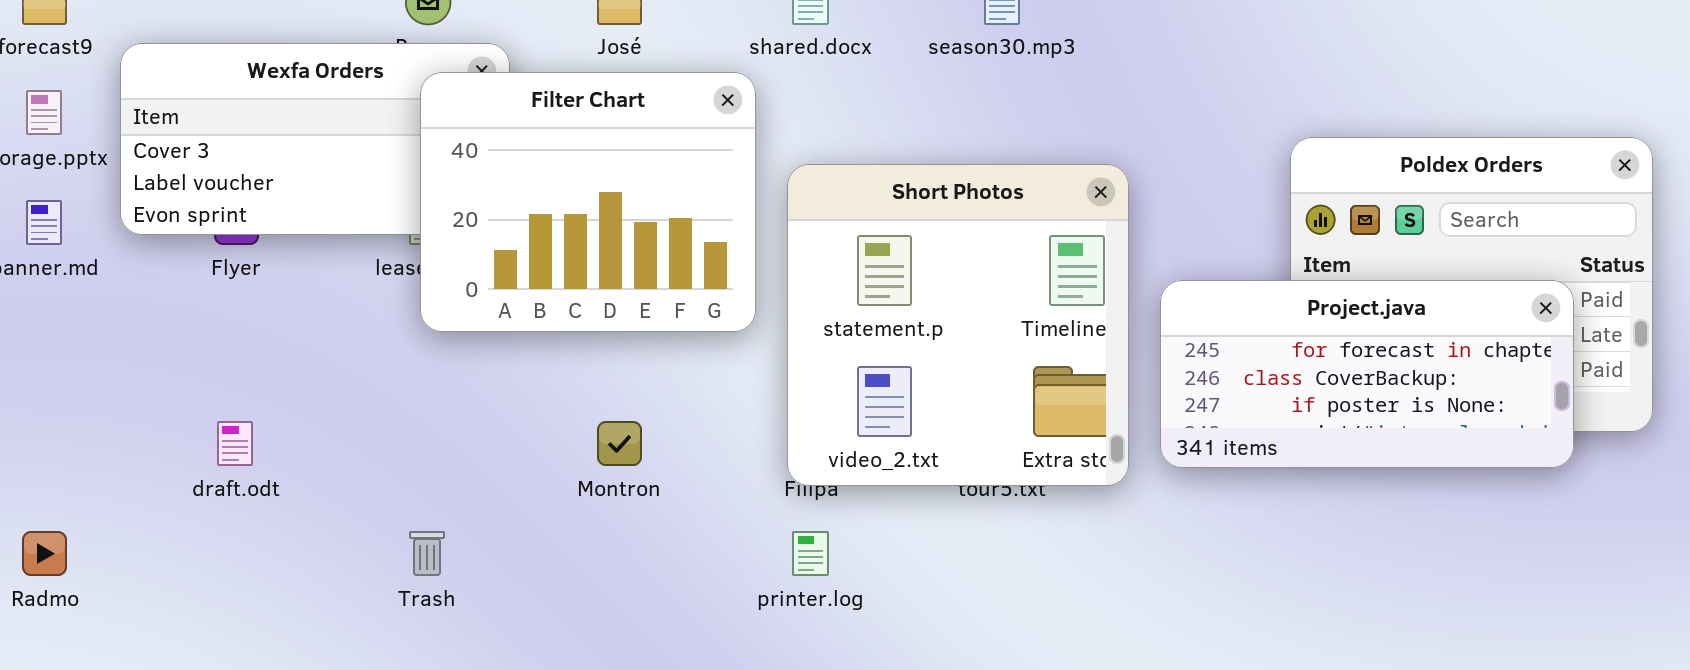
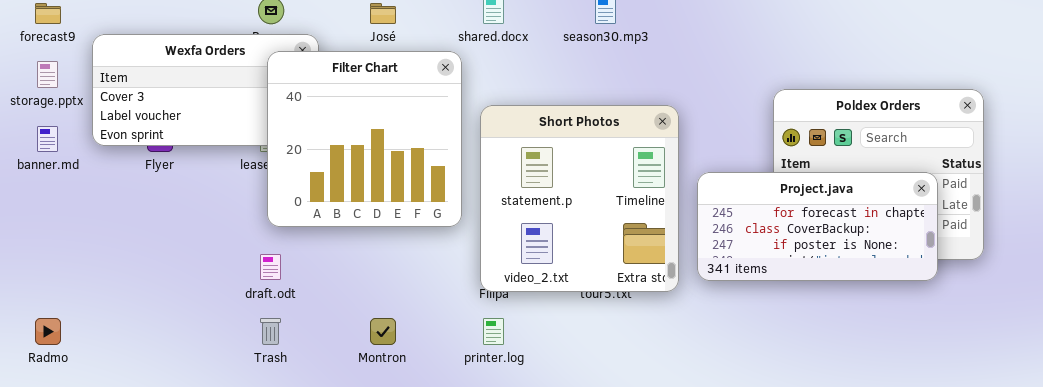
Filter Chart: [420,72,756,332] -> [267,51,462,227], resized
draft.odt: [217,421,253,466] -> [260,254,281,280], moved
Montron: [597,421,642,466] -> [370,318,396,345], moved

